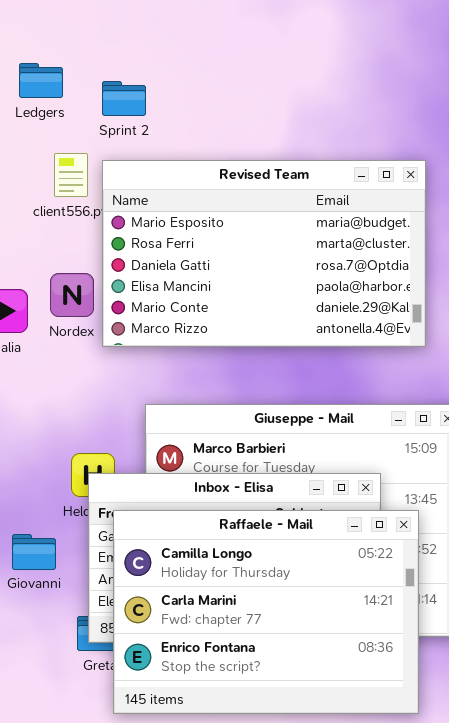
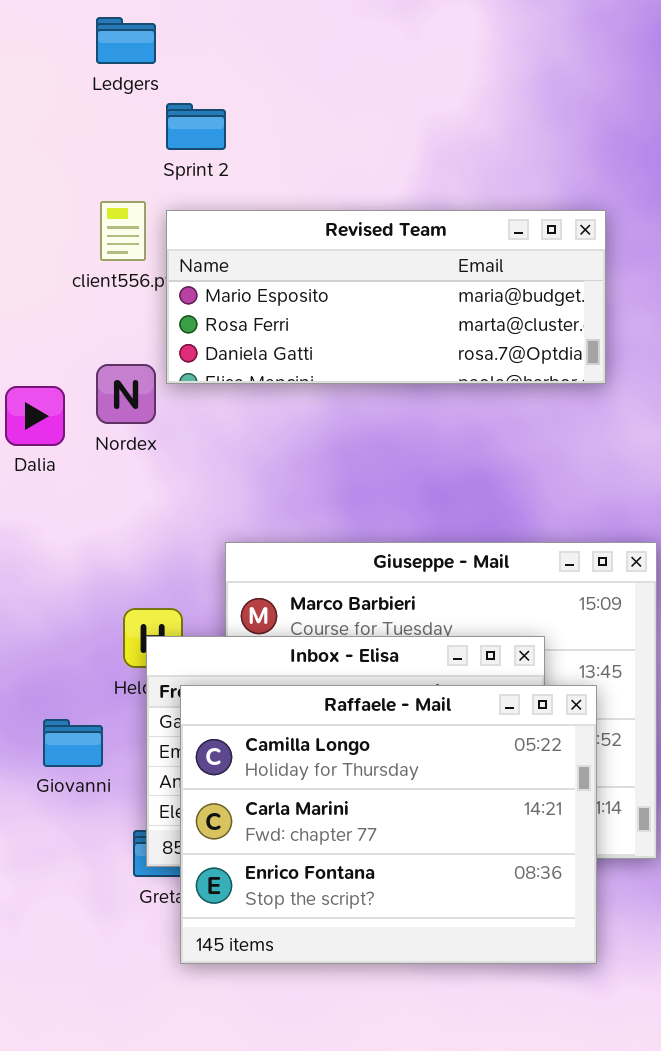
Ledgers: [19,63,63,98] -> [96,17,156,64], moved
Revised Team: [102,160,426,347] -> [166,210,606,384], resized

